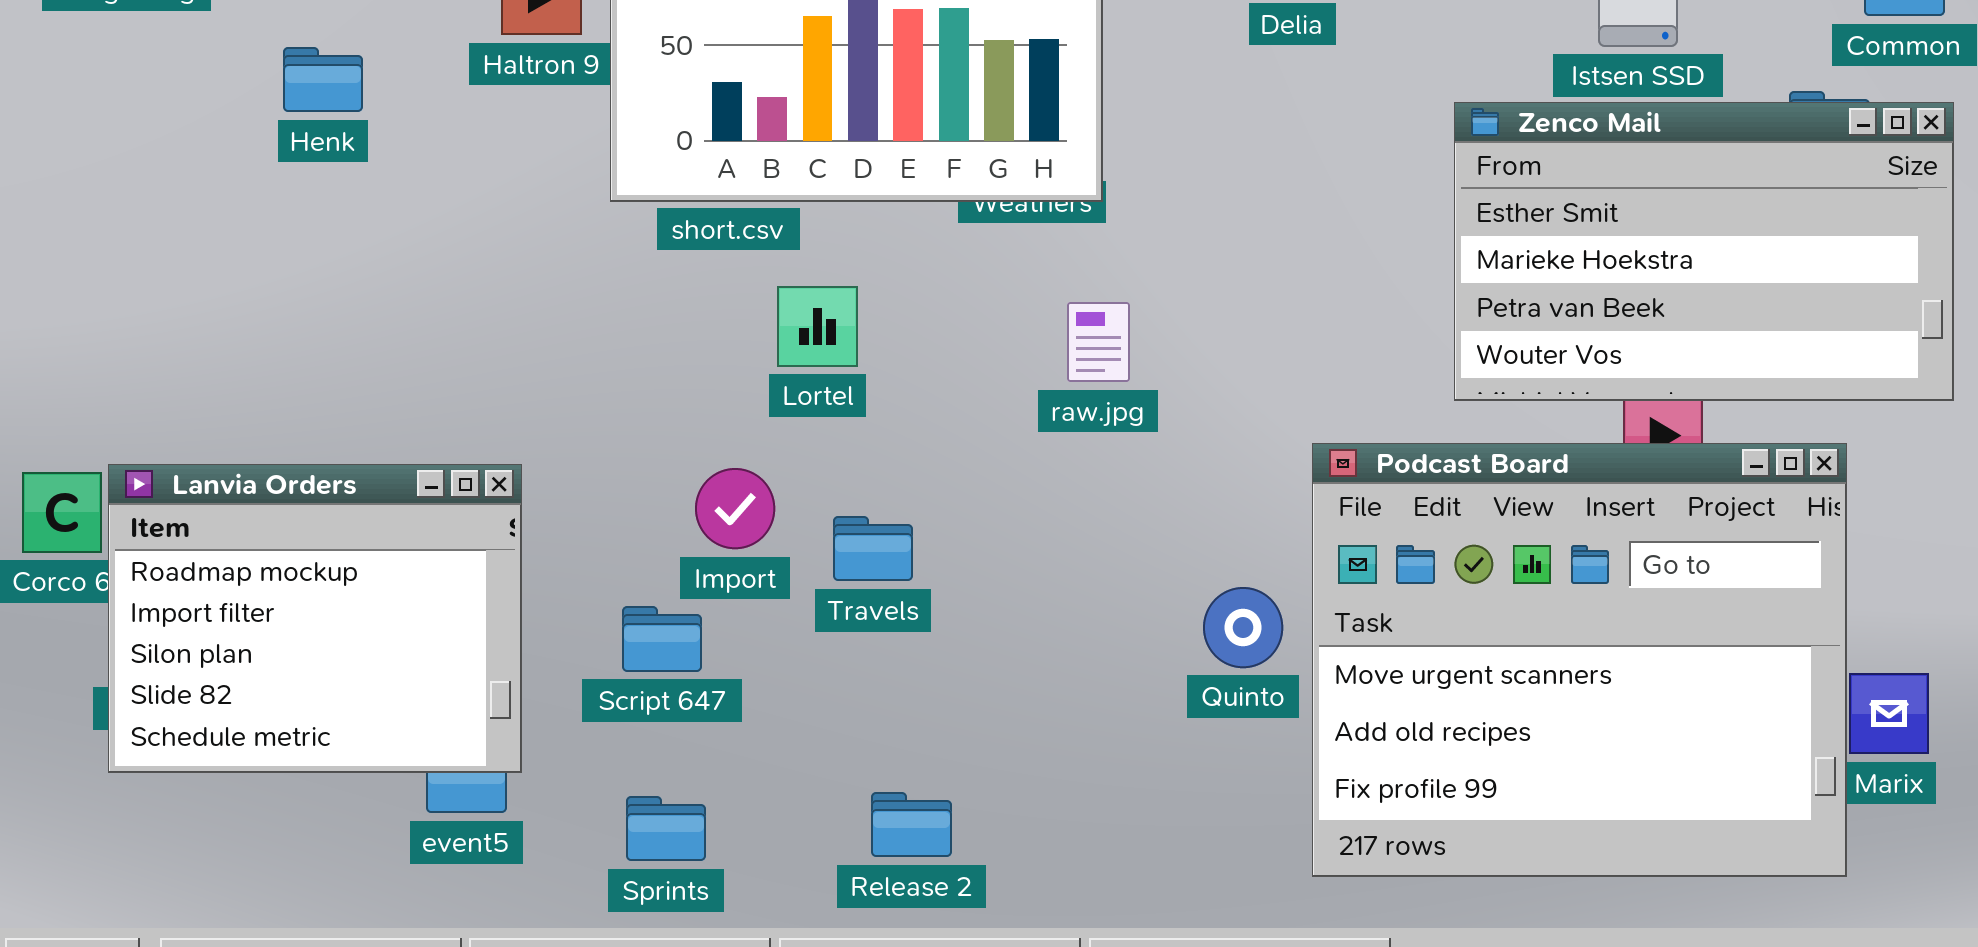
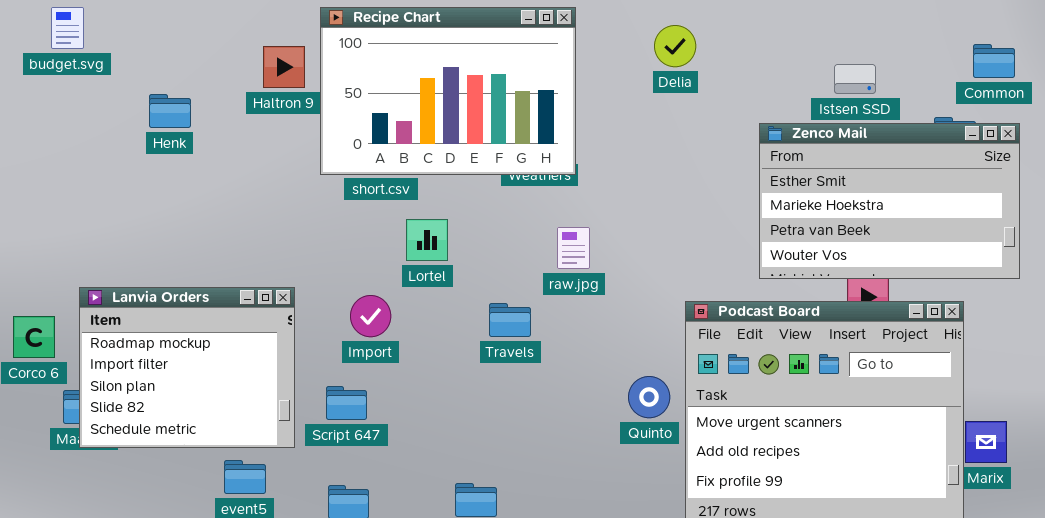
Lanvia Orders: [108,464,522,773] -> [79,287,295,448], moved
Import: [695,468,775,549] -> [350,295,391,337], moved
Travels: [833,516,913,581] -> [489,303,531,337], moved

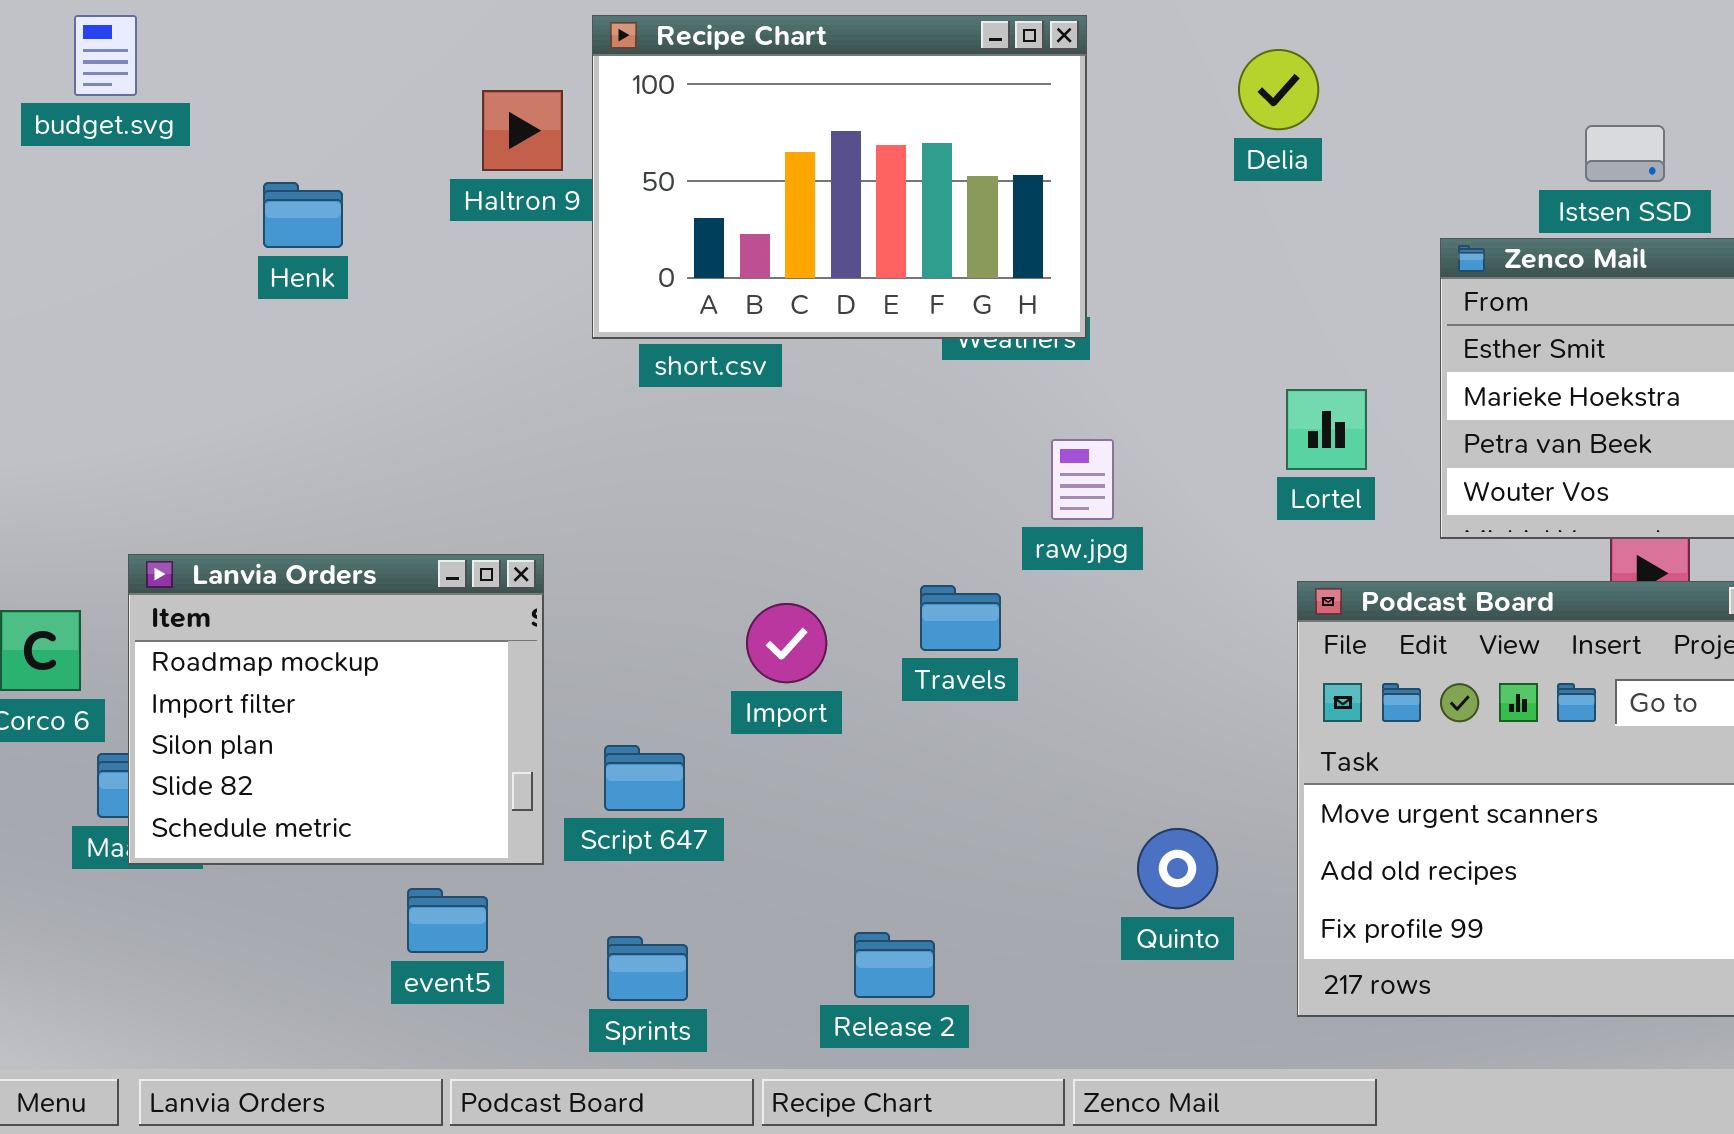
Lortel: [406,219,448,261] -> [1286,389,1367,470], moved
Import: [350,295,391,337] -> [746,603,827,683], moved
Quinto: [628,376,670,418] -> [1137,828,1218,909], moved

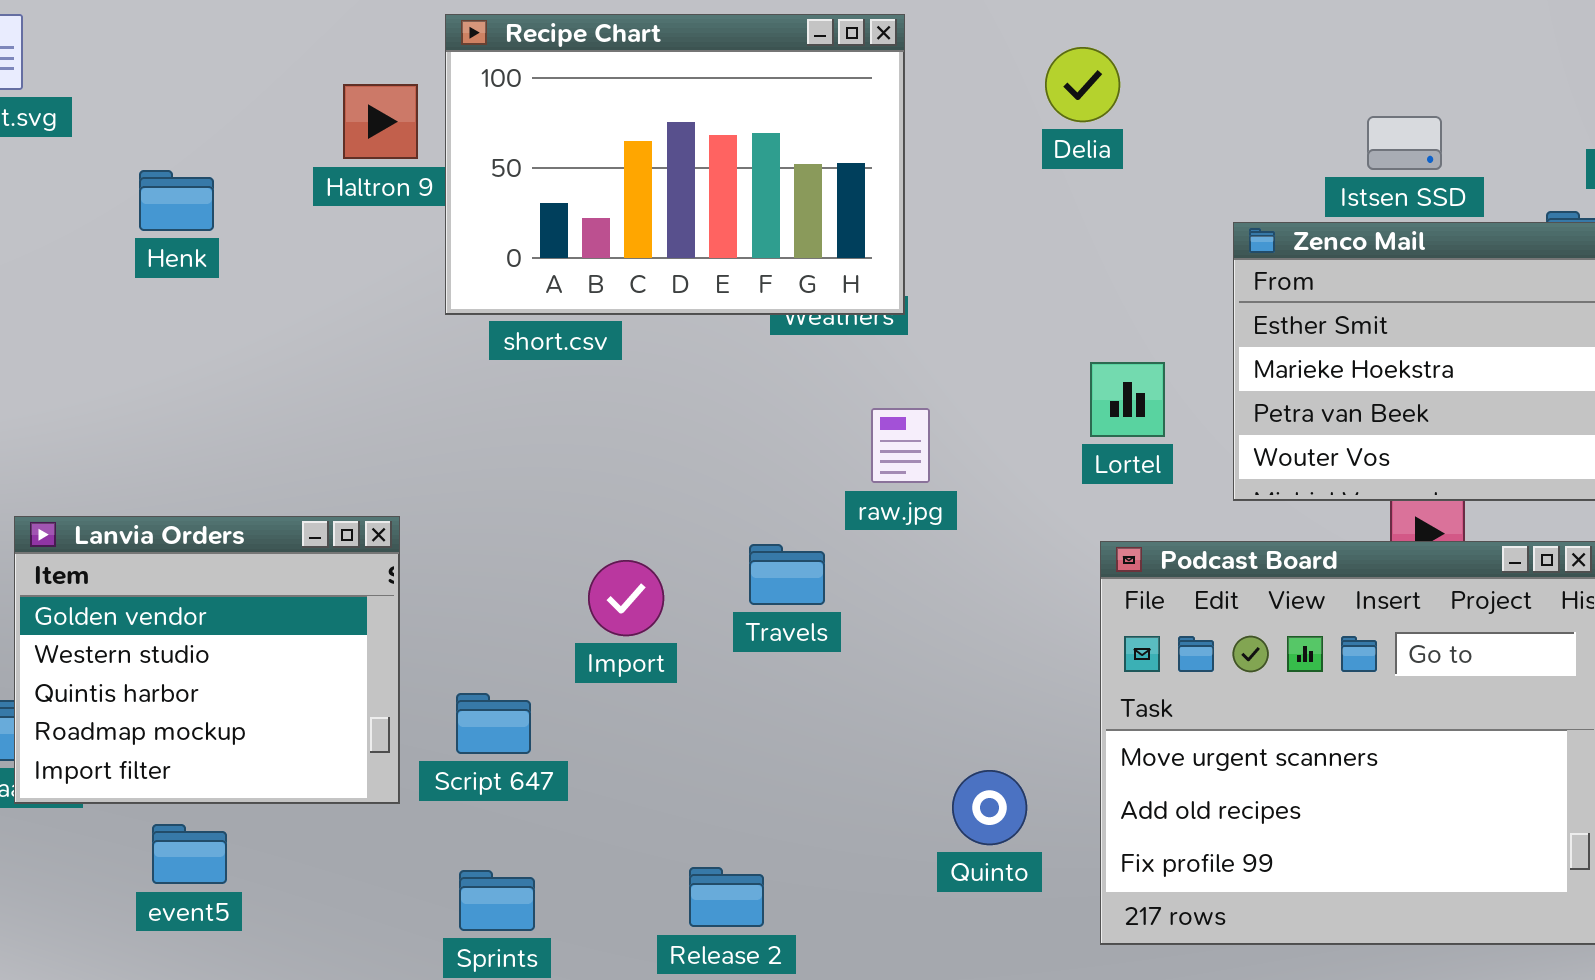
Lanvia Orders: [128,554,544,865] -> [14,516,400,804], scrolled up 3 rows
event5: [407,888,488,953] -> [152,824,227,884], moved

